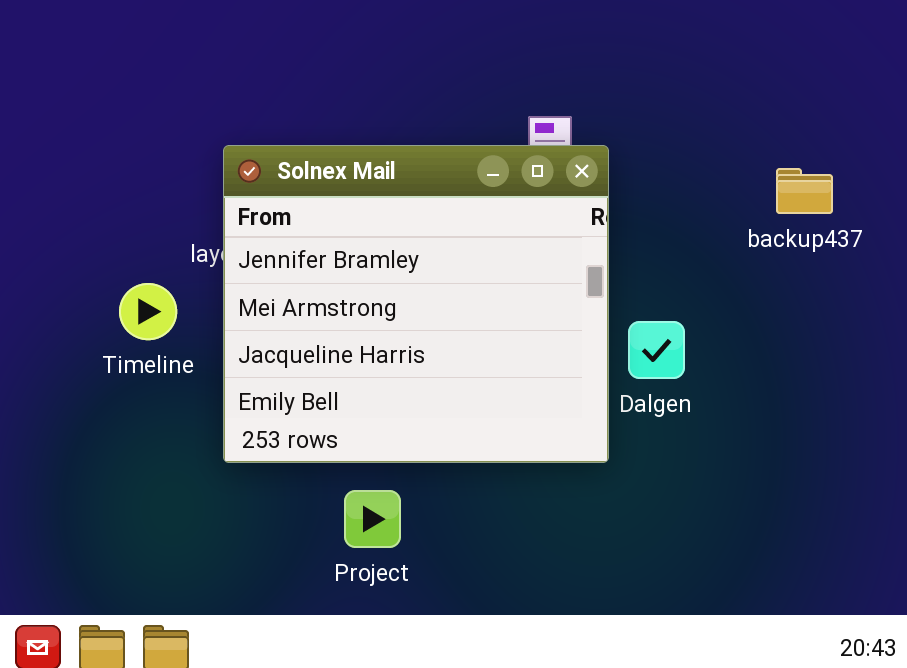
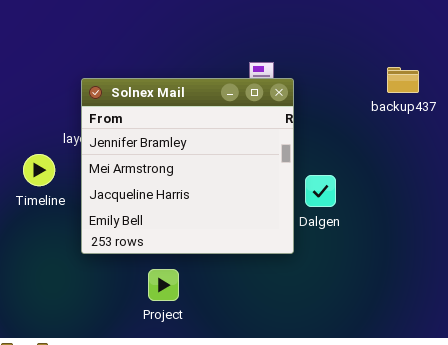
backup437: [776,168,833,214] -> [387,67,419,93], moved

